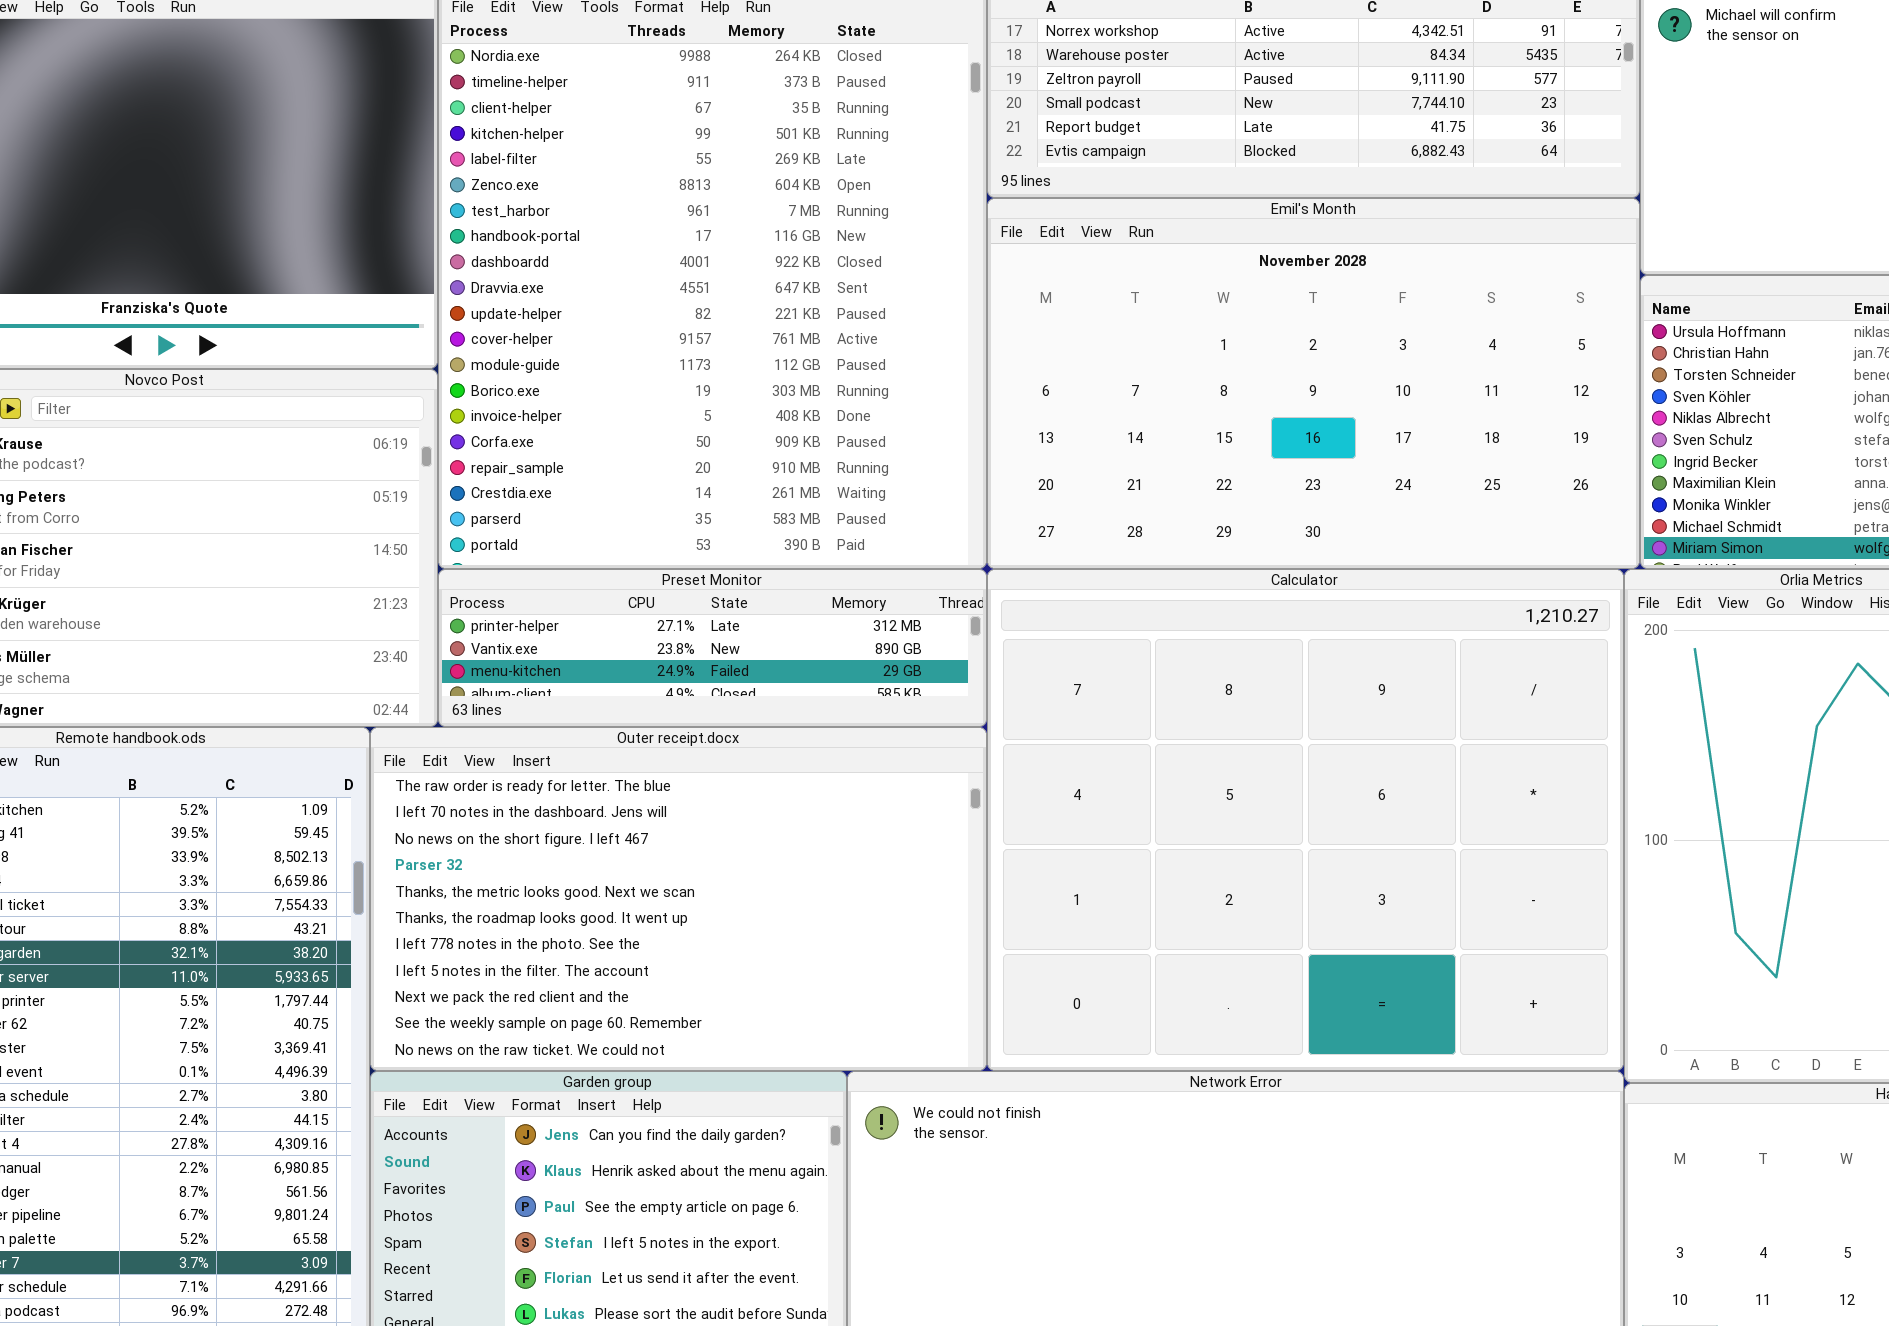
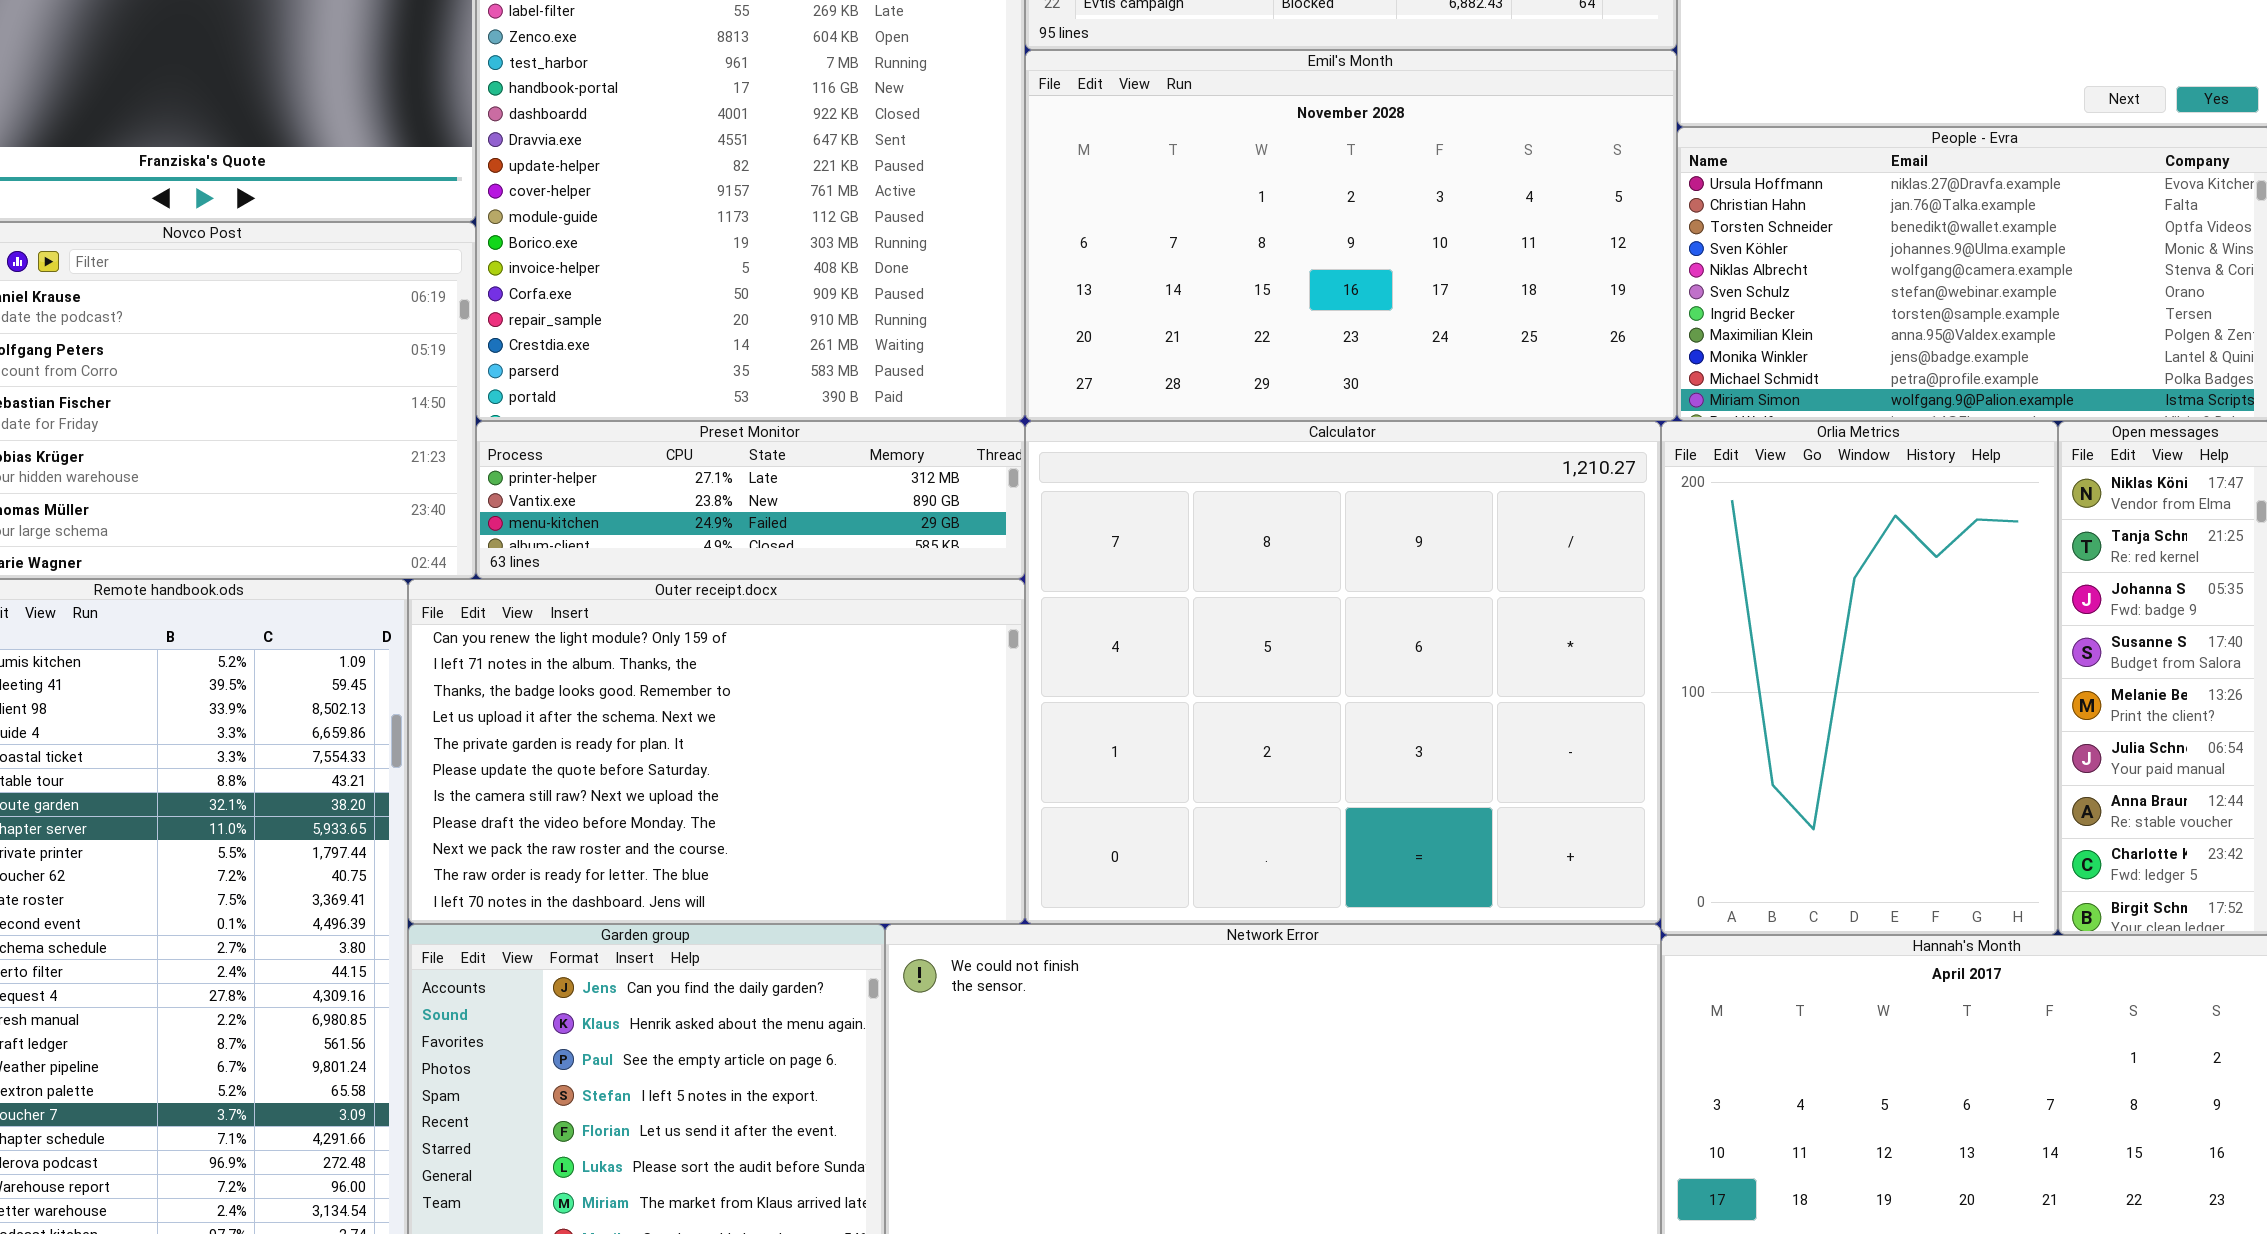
Outer receipt.docx: [370,727,987,1071] -> [408,579,1025,924], scrolled up 9 rows

